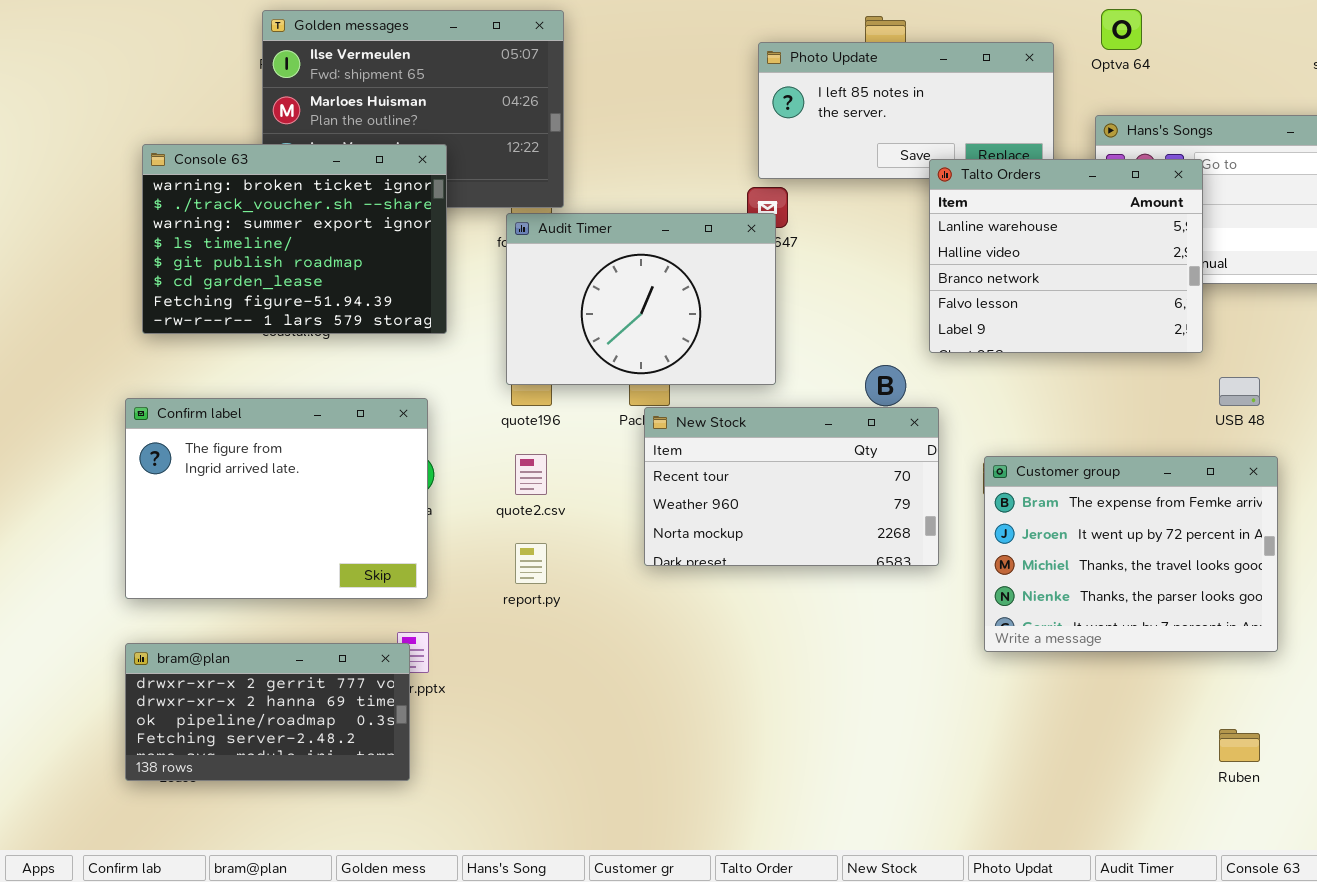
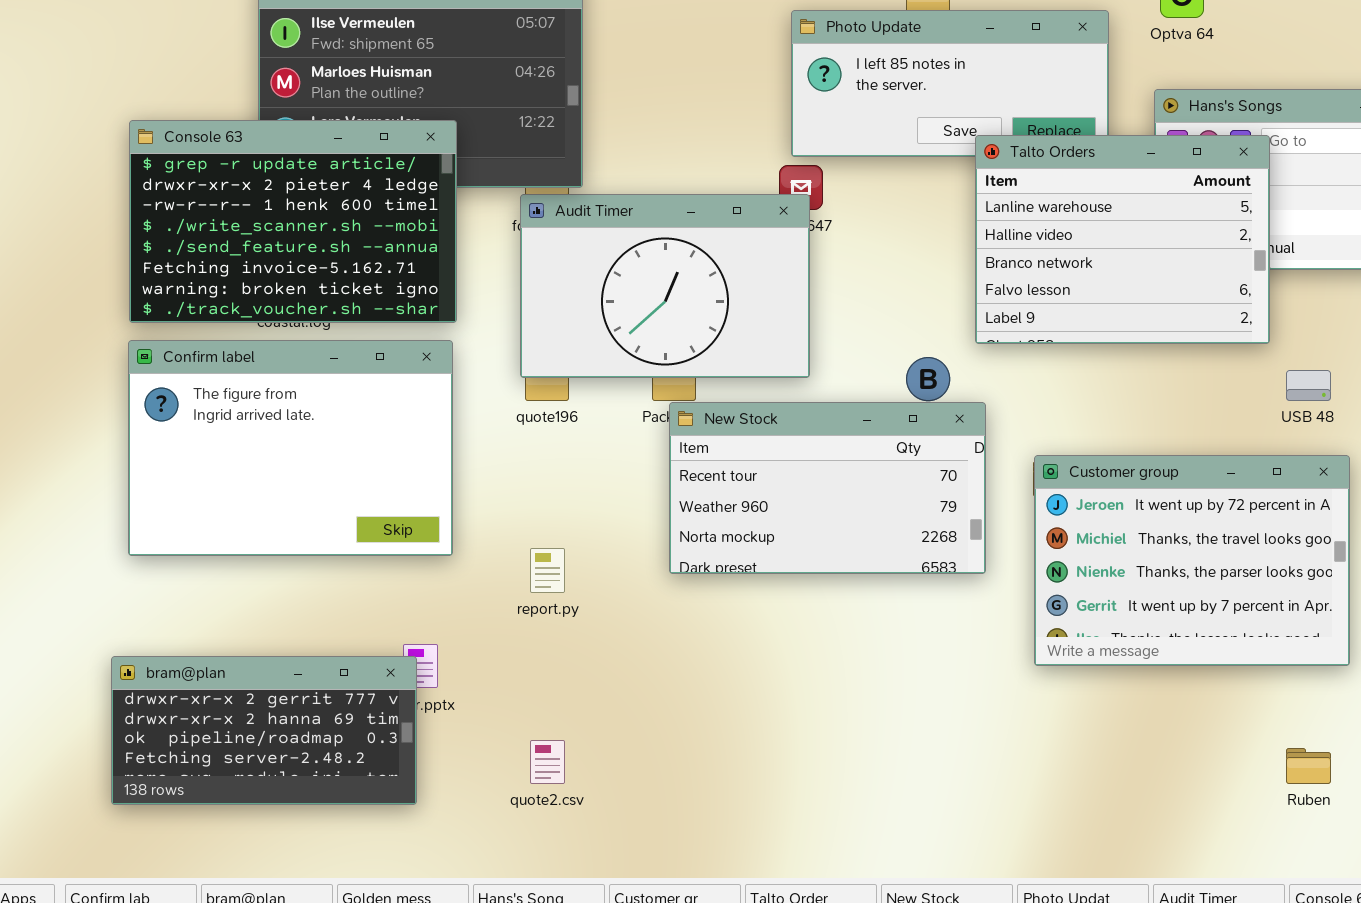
Console 63: [142,144,447,334] -> [129,120,457,323], scrolled up 6 rows
Confirm label: [125,398,428,599] -> [128,340,453,556], moved
quote2.csv: [515,454,547,495] -> [530,740,565,784], moved
Customer group: [984,456,1278,652] -> [1034,455,1350,666], scrolled down 1 row

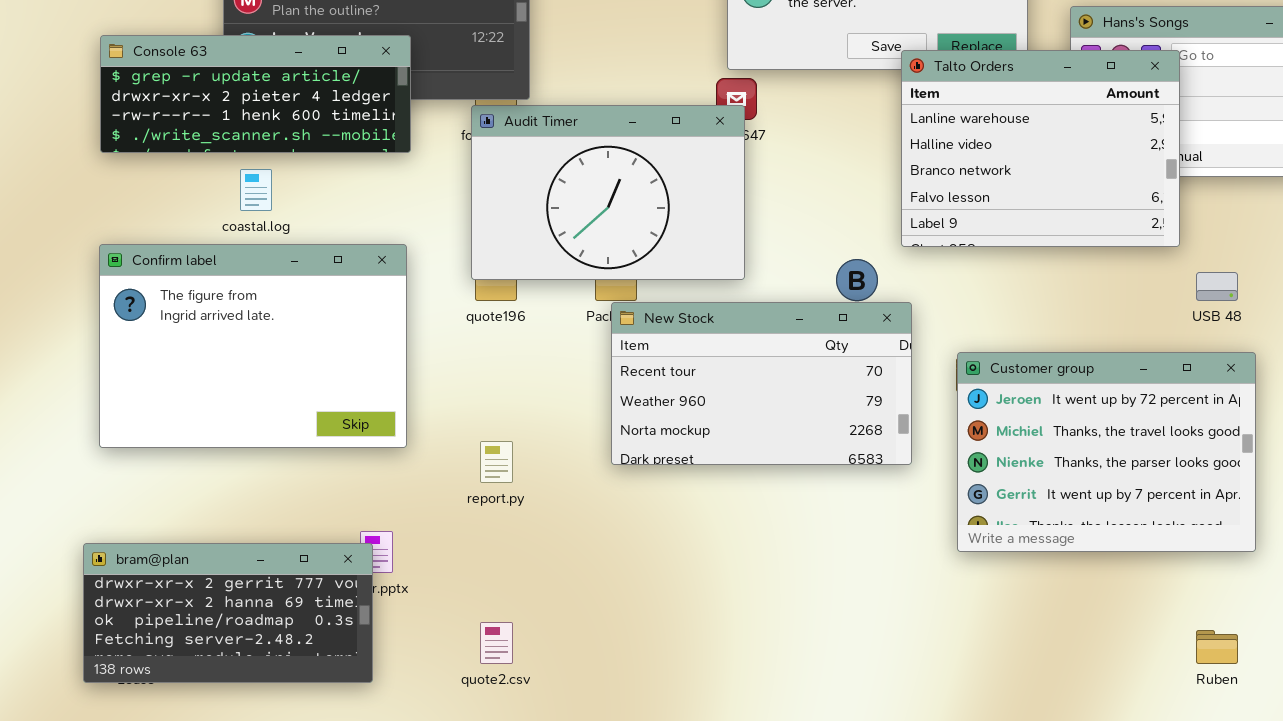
Console 63: [129,120,457,323] -> [100,35,411,153], resized

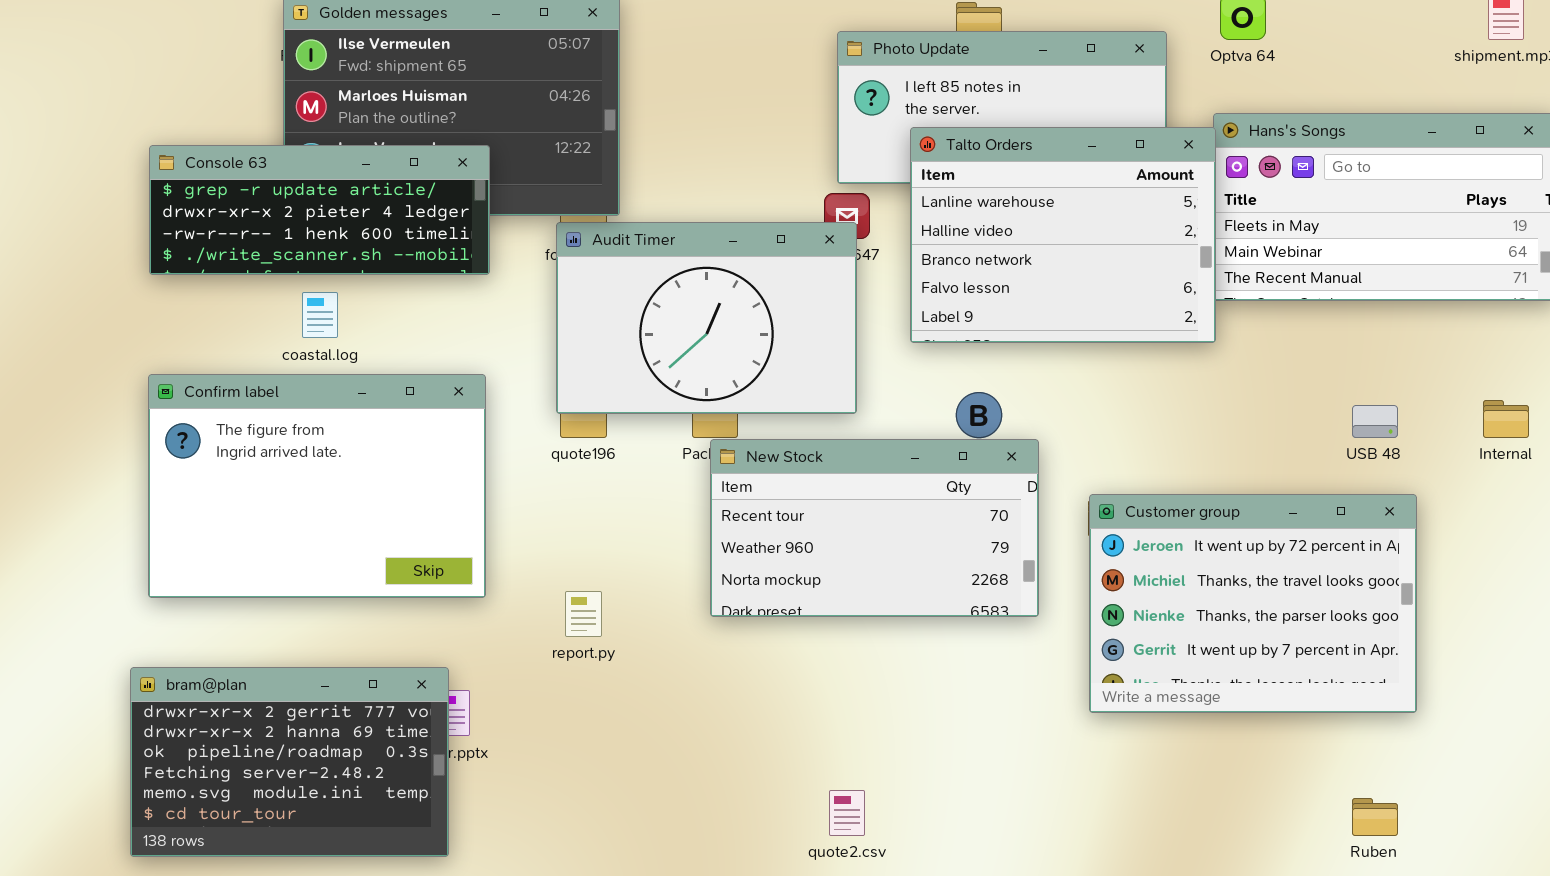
Talto Orders: [901,50,1180,247] -> [910,127,1216,343], moved
bram@plan: [83,543,373,683] -> [130,667,449,857], resized
quote2.csv: [480,622,513,664] -> [829,790,865,836], moved

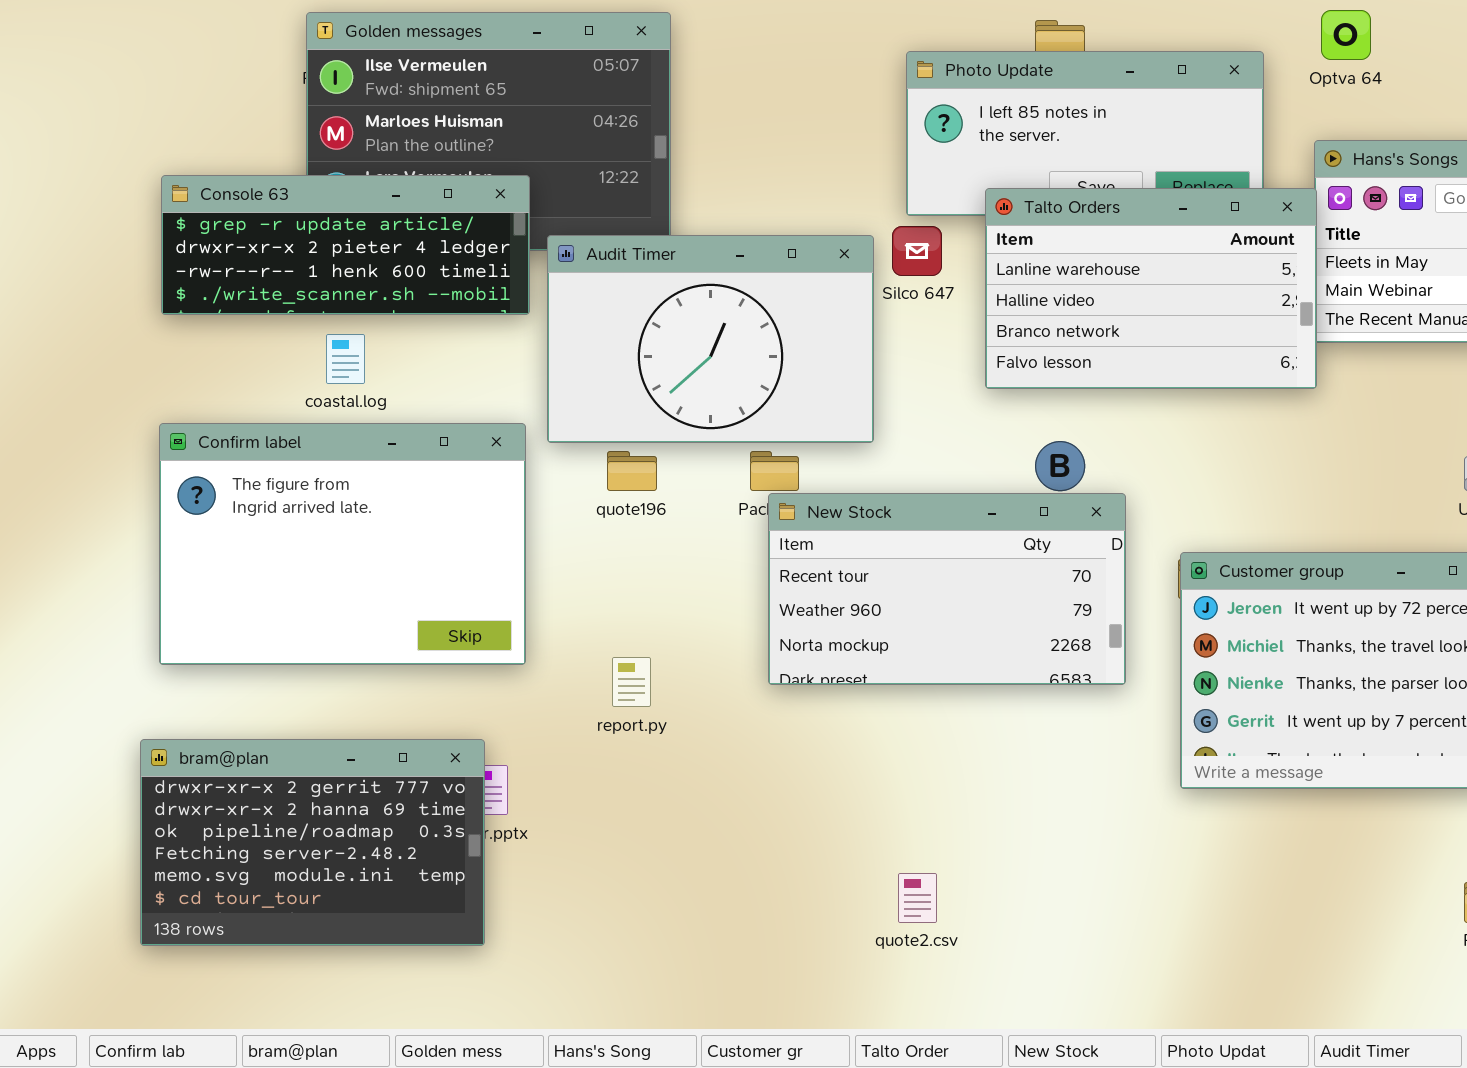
Talto Orders: [910,127,1216,343] -> [985,188,1317,389], resized
Audit Timer: [556,222,857,414] -> [547,235,874,443], moved

